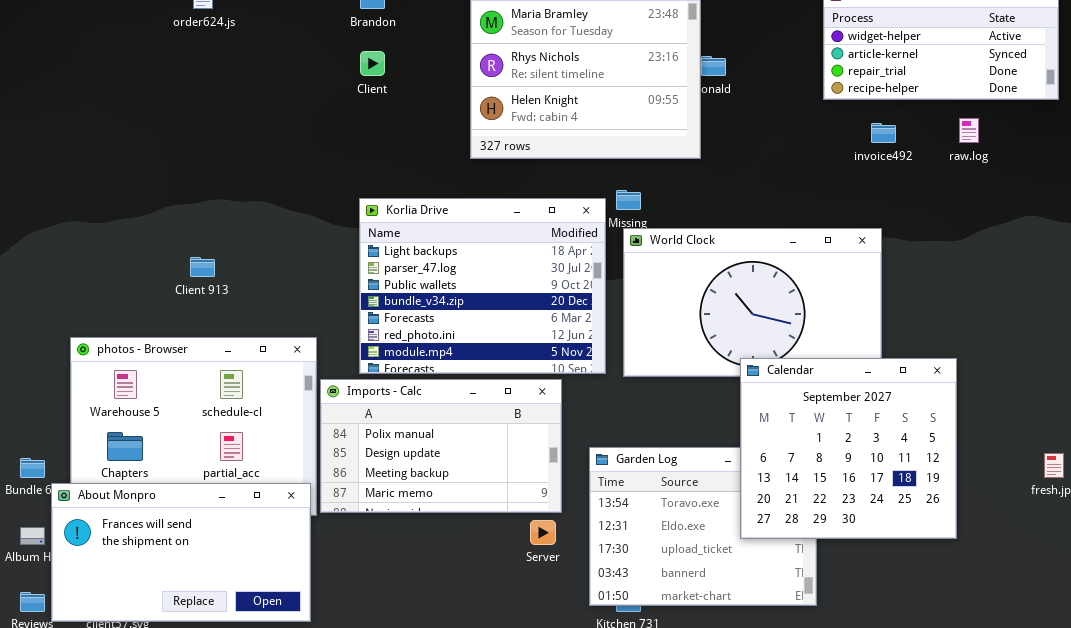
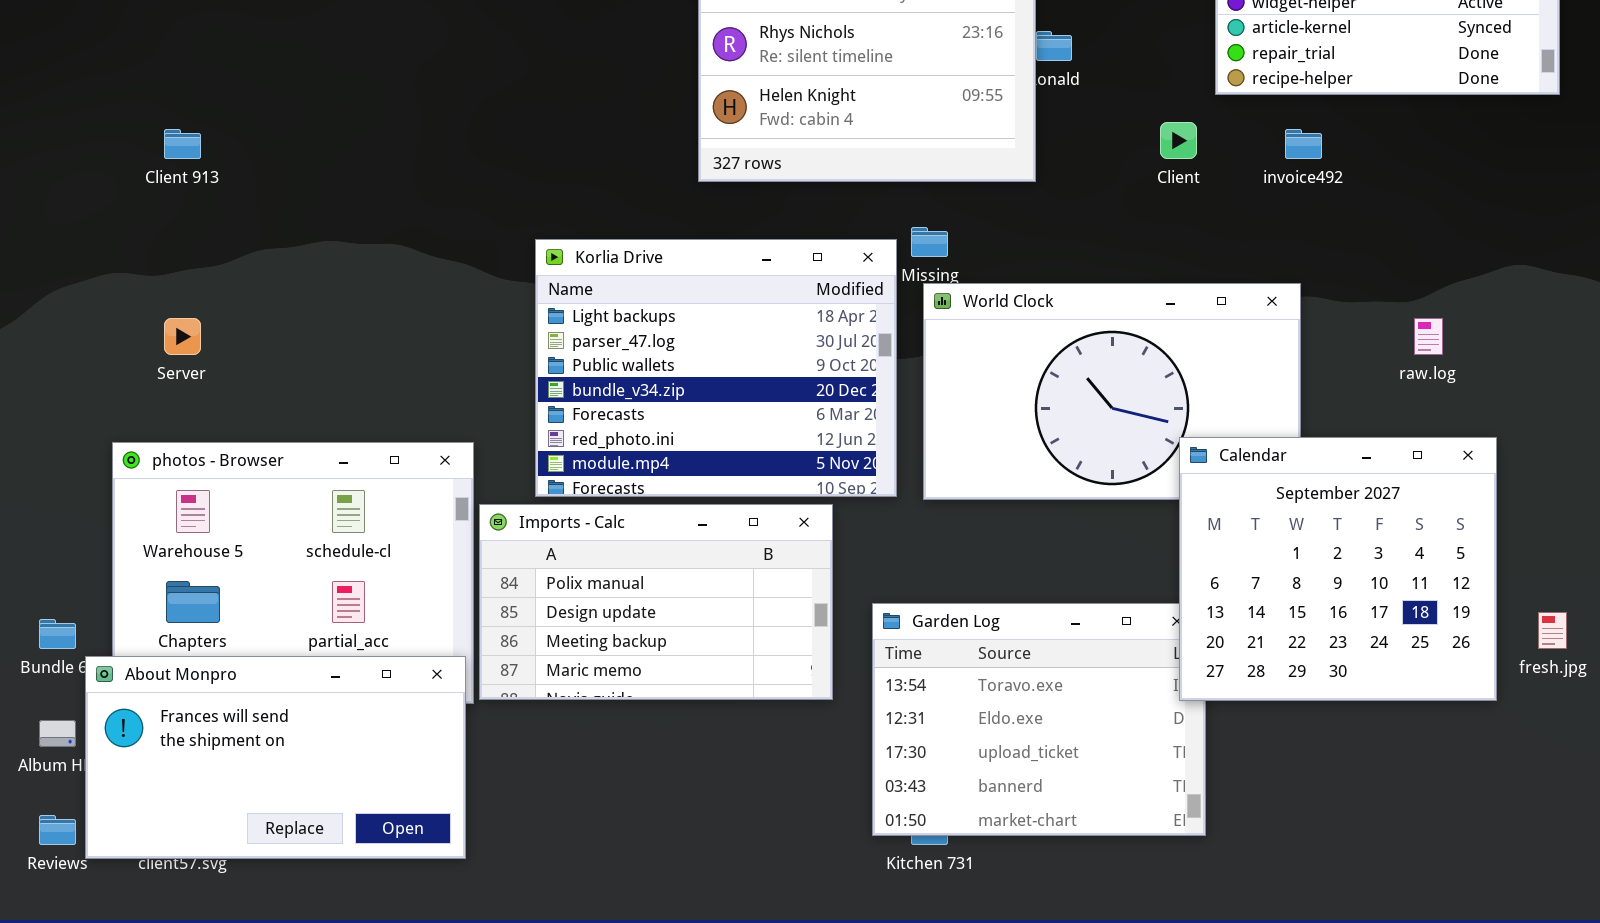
Client: [360,51,385,76] -> [1160,122,1197,159], moved
raw.log: [959,118,979,143] -> [1414,318,1443,355], moved
Client 913: [190,257,215,277] -> [164,129,201,159], moved
Calendar: [740,358,957,539] -> [1179,437,1497,701], moved
Server: [530,520,556,545] -> [164,318,201,355], moved

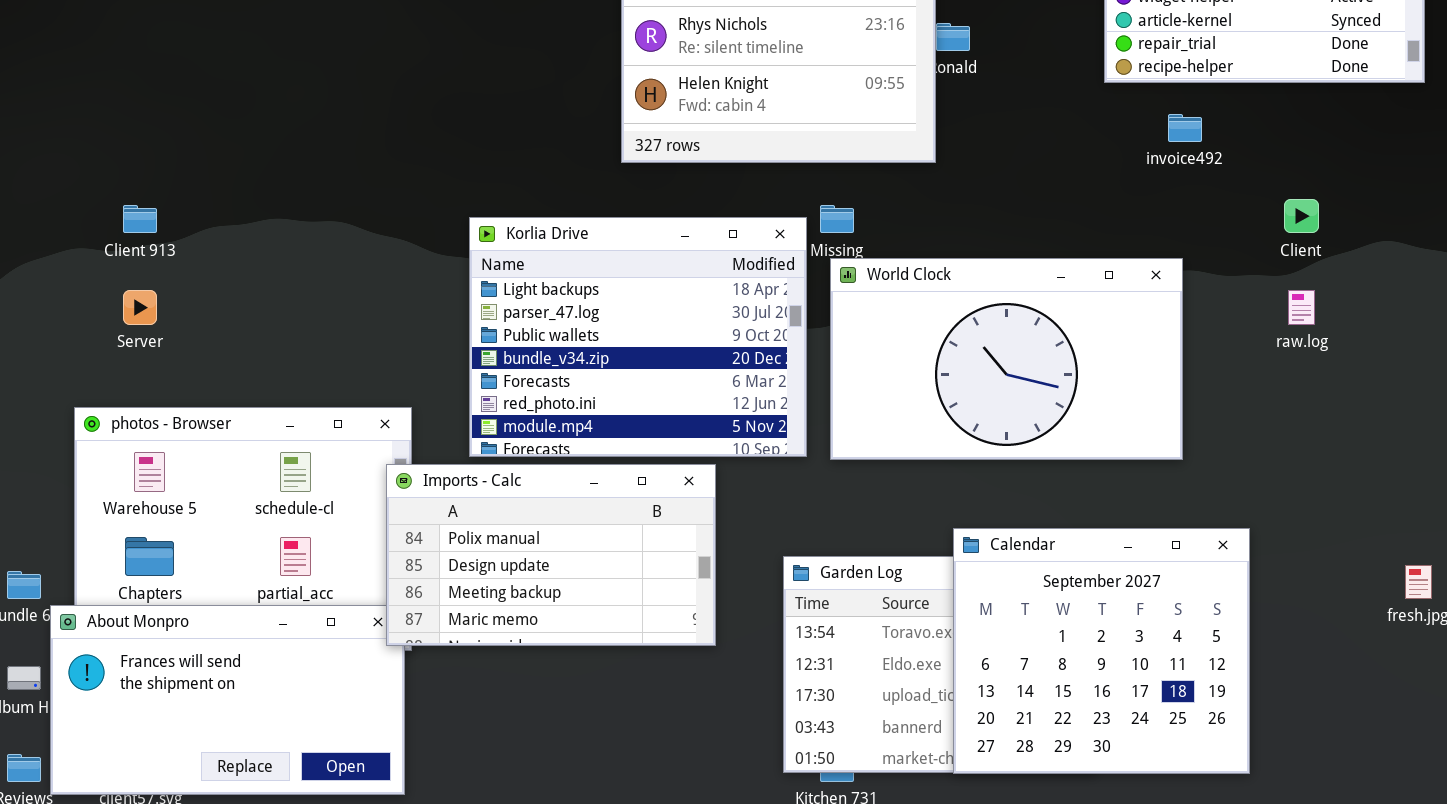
Client: [1160,122,1197,159] -> [1284,199,1319,233], moved
Client 913: [164,129,201,159] -> [123,205,157,233], moved
Calendar: [1179,437,1497,701] -> [953,528,1250,774], moved
Imports - Calc: [479,504,833,700] -> [386,464,716,646], moved

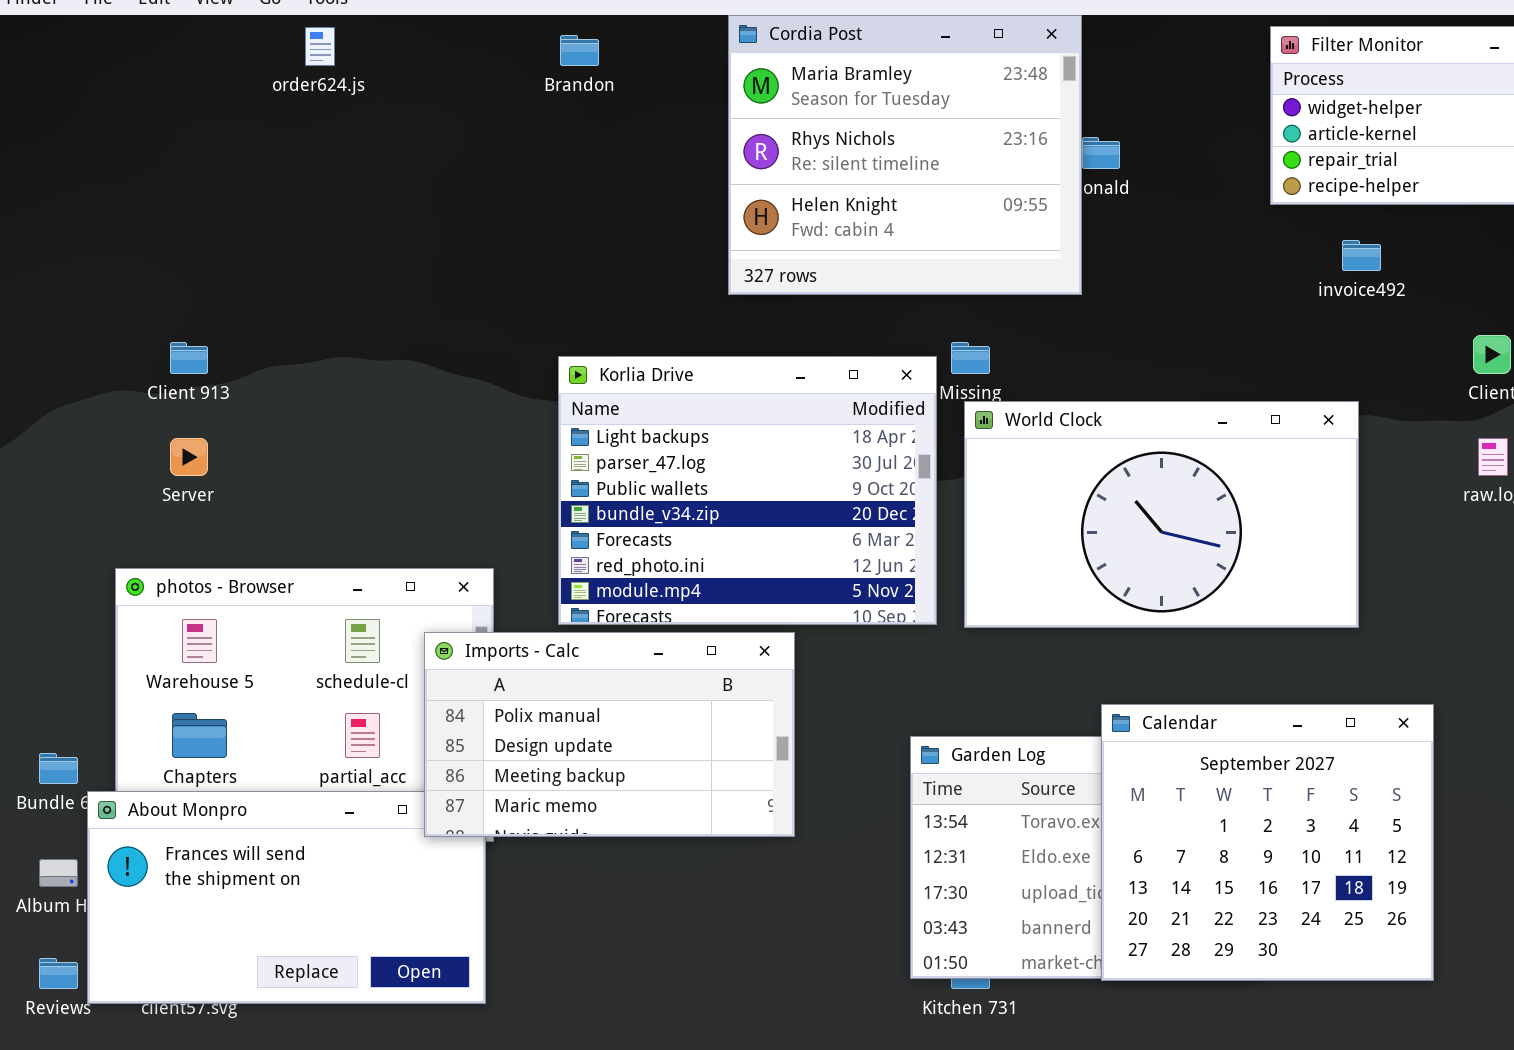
Imports - Calc: [386,464,716,646] -> [424,632,795,837], moved

